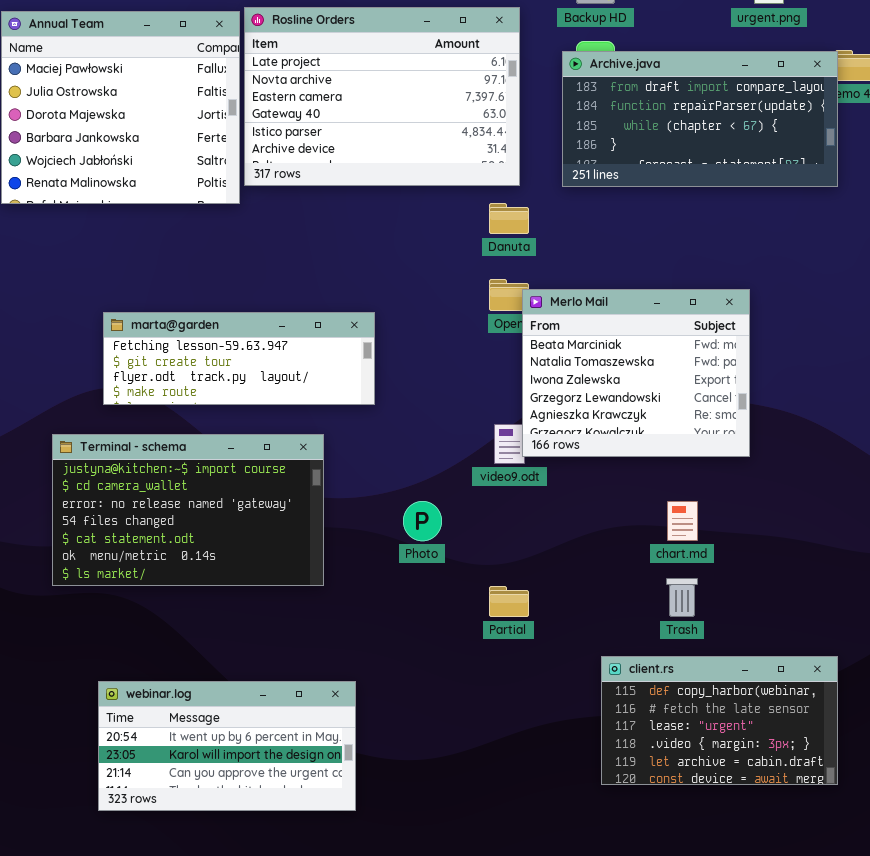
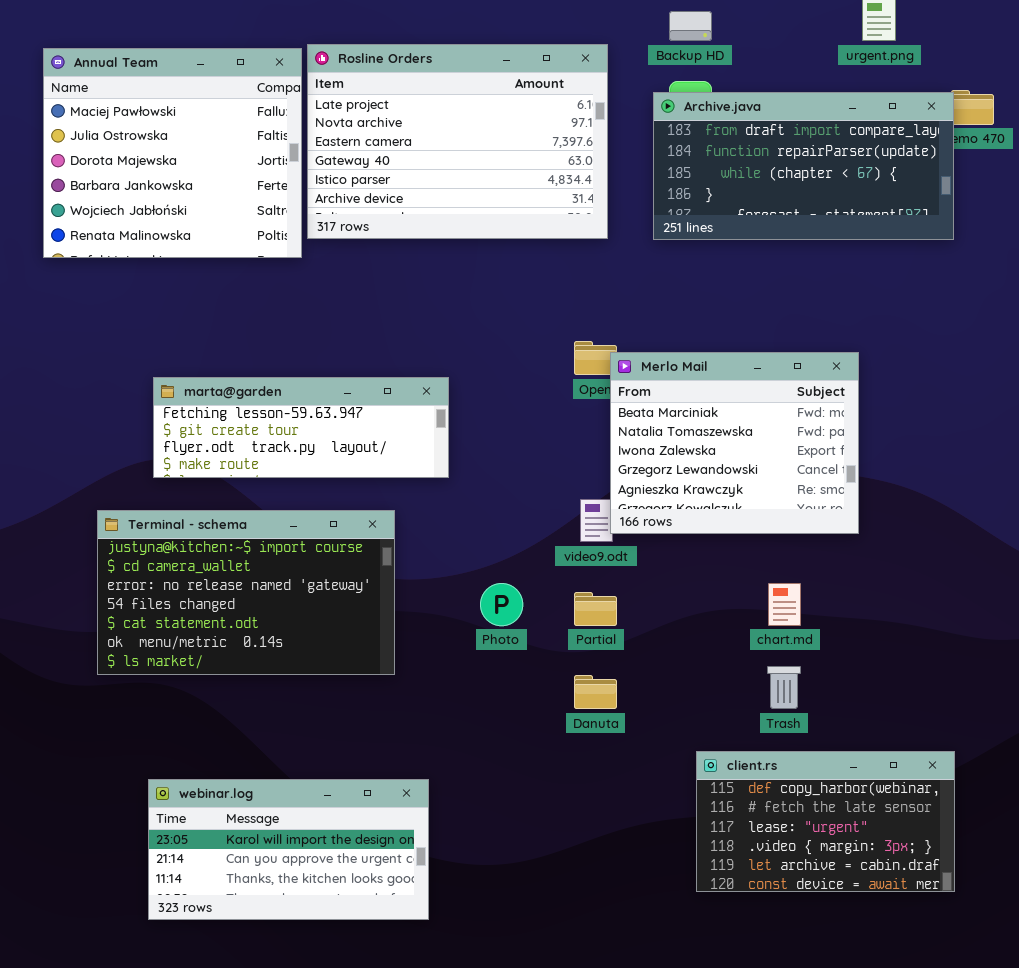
Danuta: [489,203,529,234] -> [574,675,617,709], moved
Partial: [489,586,529,617] -> [574,592,617,626], moved
webinar.log: [98,681,356,811] -> [148,779,429,920], scrolled down 1 row

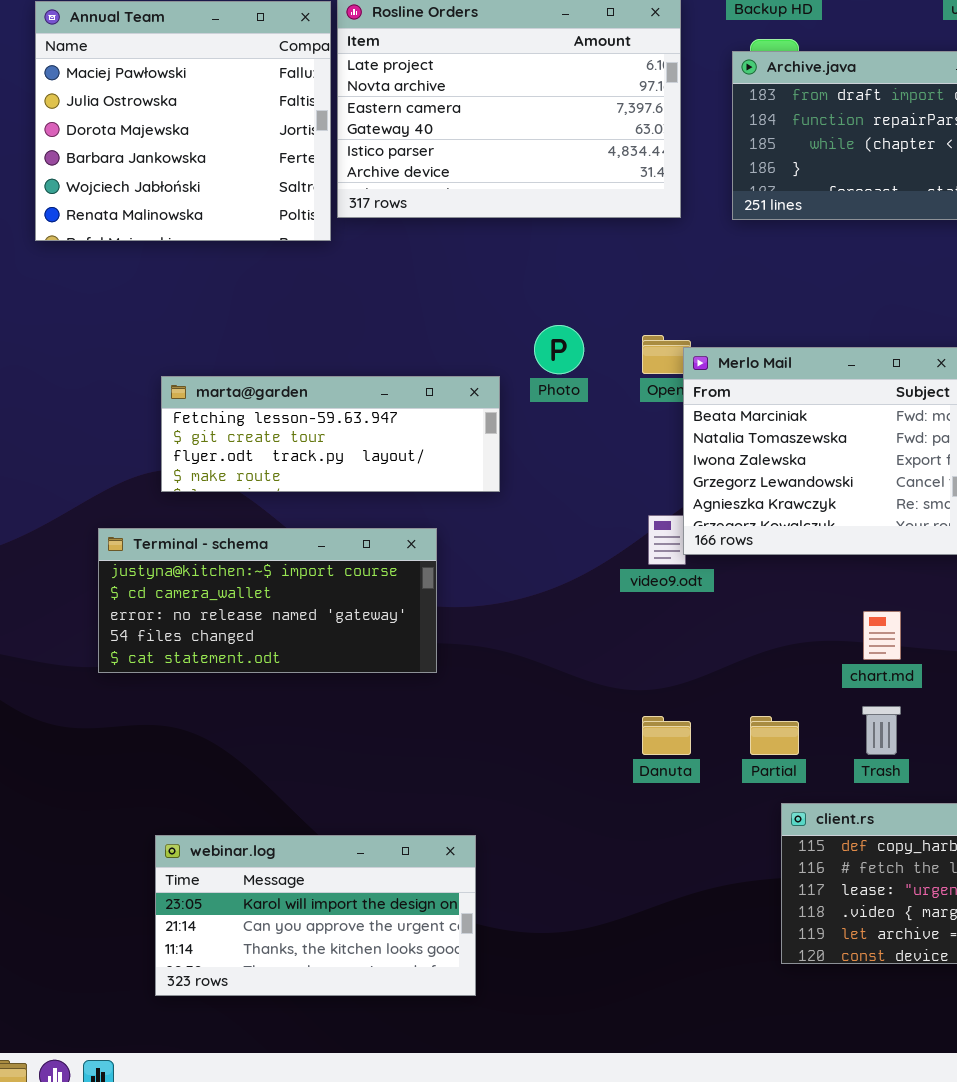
Terminal - schema: [97,510,395,675] -> [98,528,437,673], resized
Photo: [480,583,523,626] -> [534,325,584,374], moved
Partial: [574,592,617,626] -> [750,716,799,755], moved

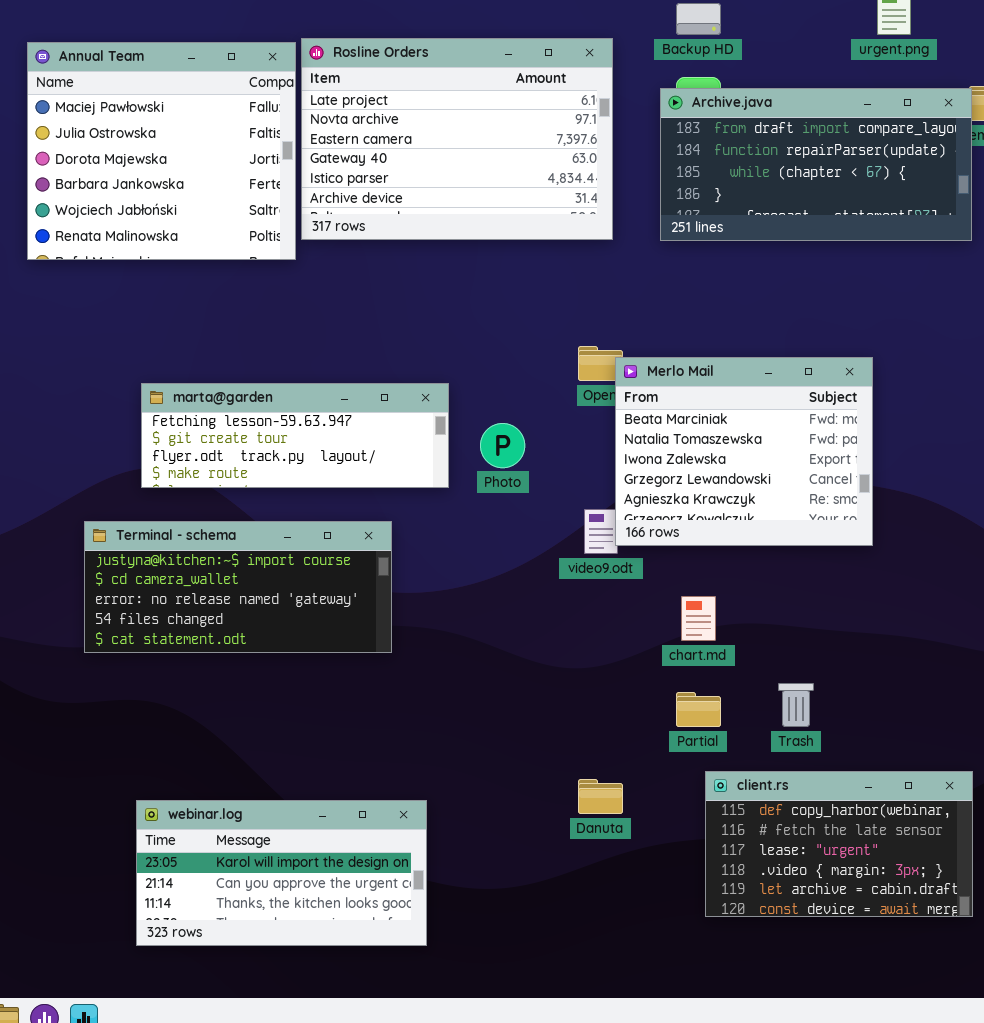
Photo: [534,325,584,374] -> [480,423,525,468], moved
chart.md: [863,611,901,660] -> [681,596,716,641], moved
Danuta: [642,716,691,755] -> [578,779,623,814], moved

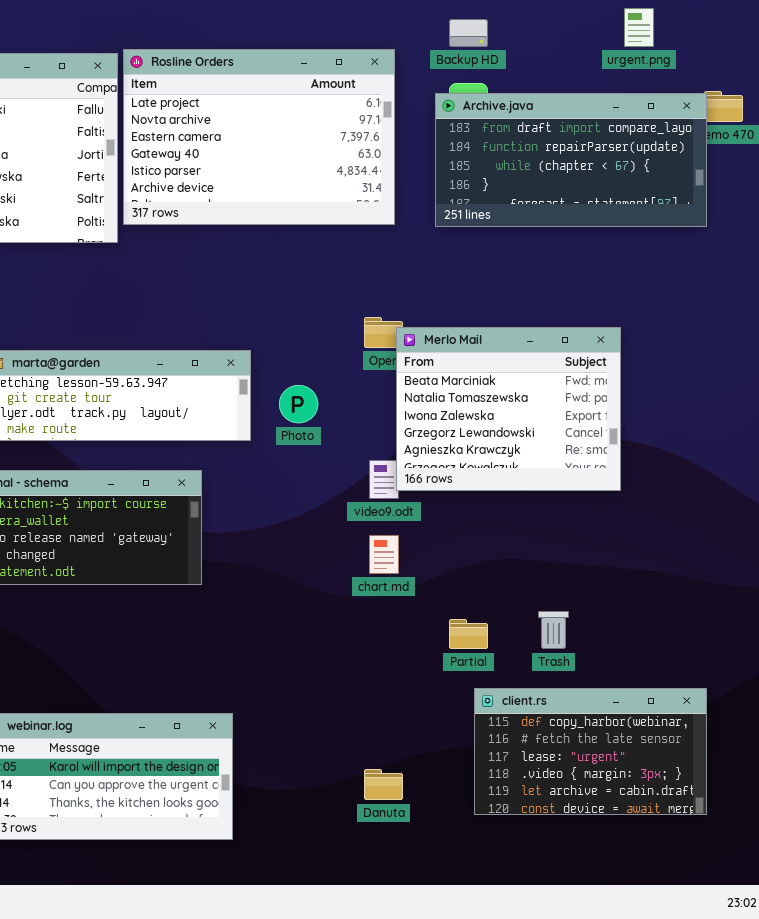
chart.md: [681,596,716,641] -> [369,535,399,574], moved
Danuta: [578,779,623,814] -> [364,769,403,800], moved

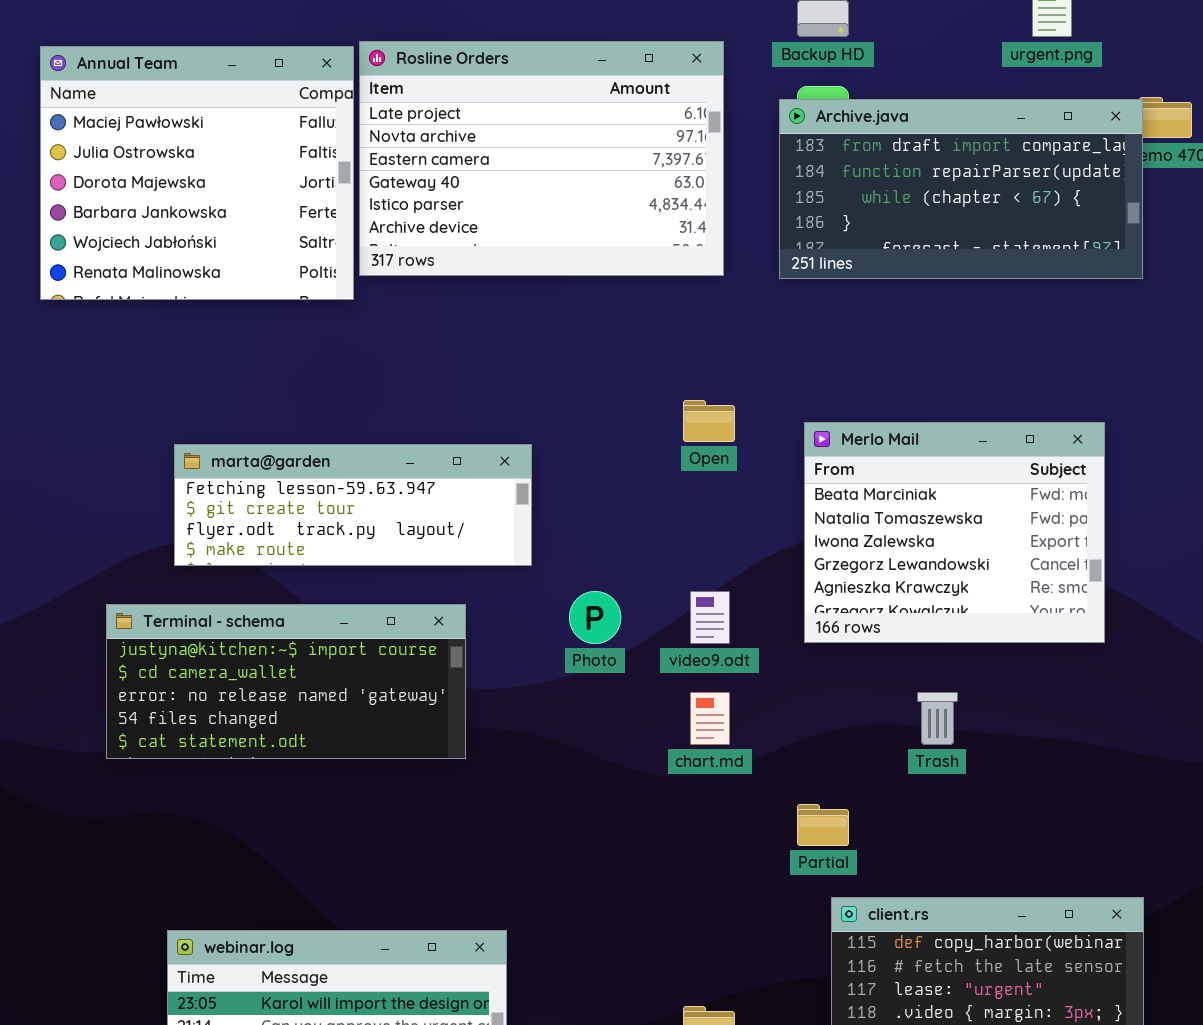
Merlo Mail: [396,327,621,491] -> [804,422,1105,643], moved
Photo: [279,385,318,423] -> [569,591,621,644], moved
Trash: [538,611,569,649] -> [917,692,958,745], moved

